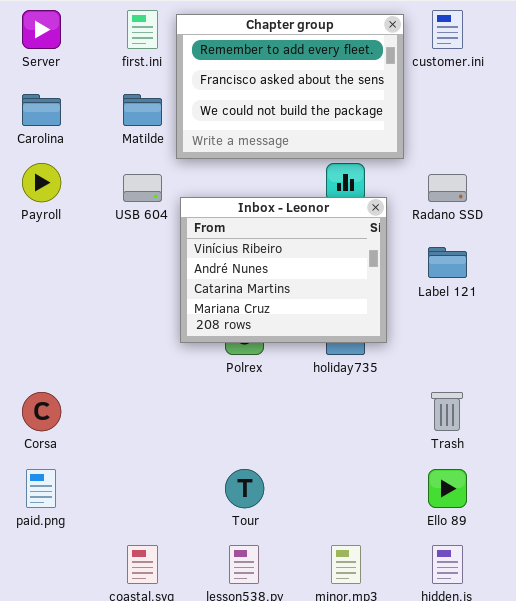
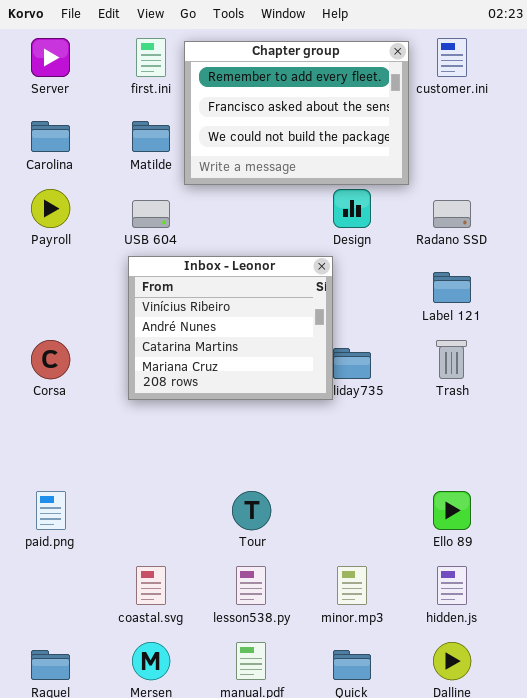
Inbox - Leonor: [180,197,387,343] -> [128,256,333,400], moved
Corsa: [22,392,61,431] -> [31,340,70,379], moved
Trash: [431,392,463,431] -> [436,340,467,379], moved

